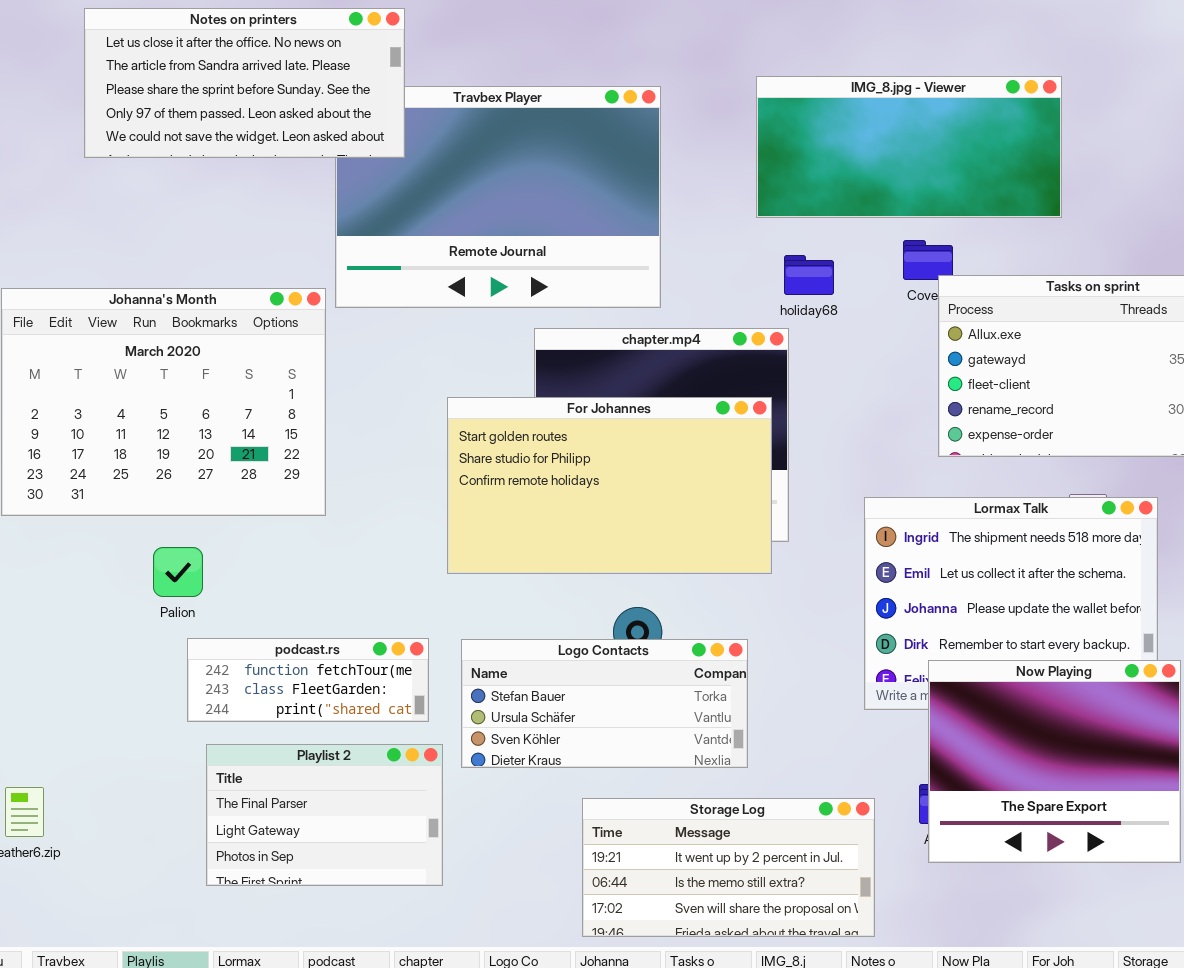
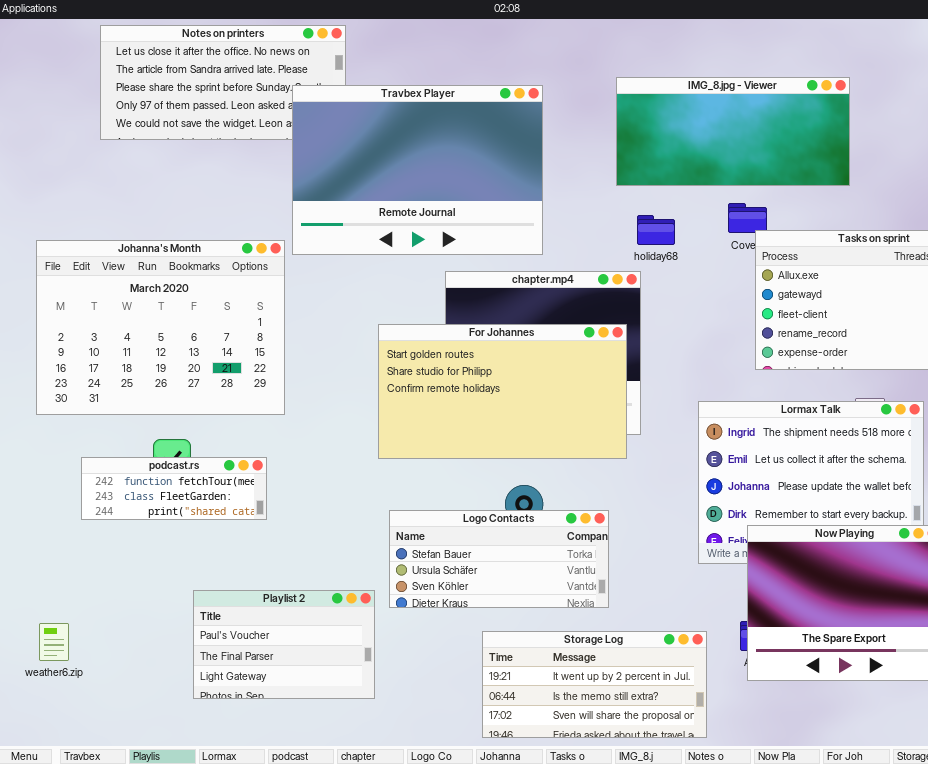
Travbex Player: [335,86,661,308] -> [292,85,543,255], raised
podcast.rs: [187,638,429,722] -> [81,457,267,520], moved
Playlist 2: [206,744,443,886] -> [193,590,375,699], scrolled up 1 row

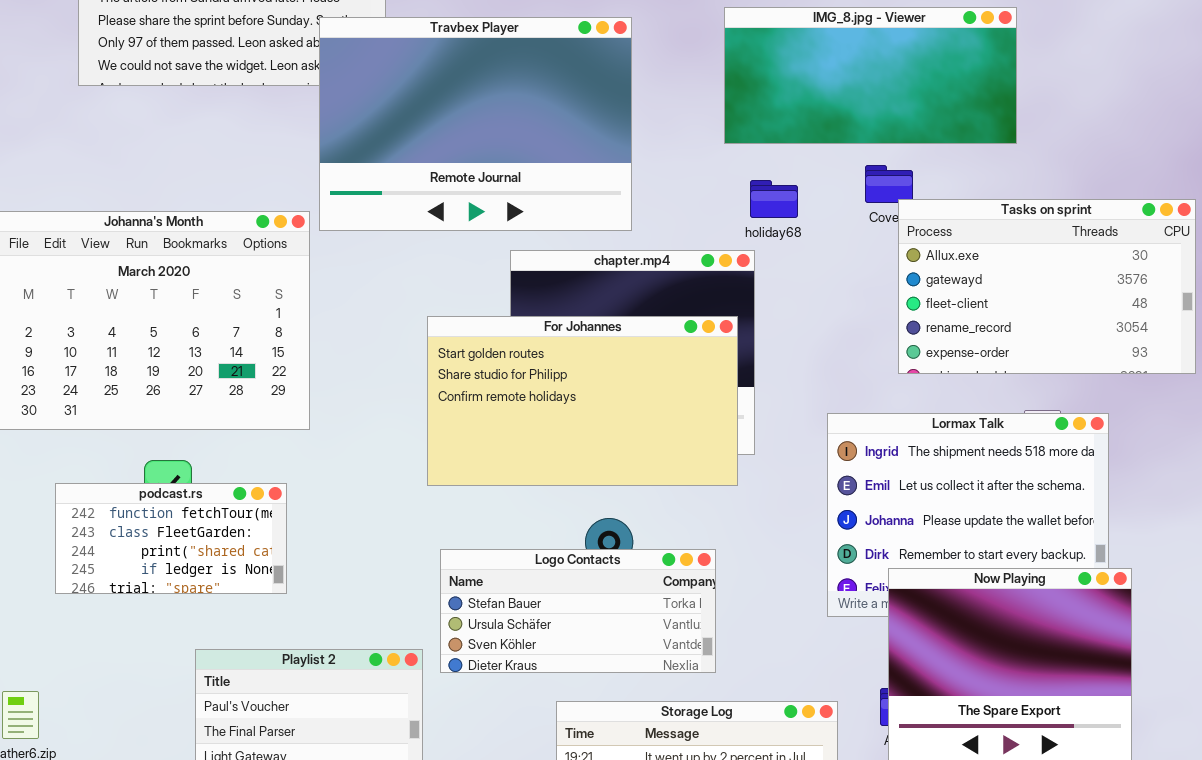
podcast.rs: [81,457,267,520] -> [55,483,287,594], resized

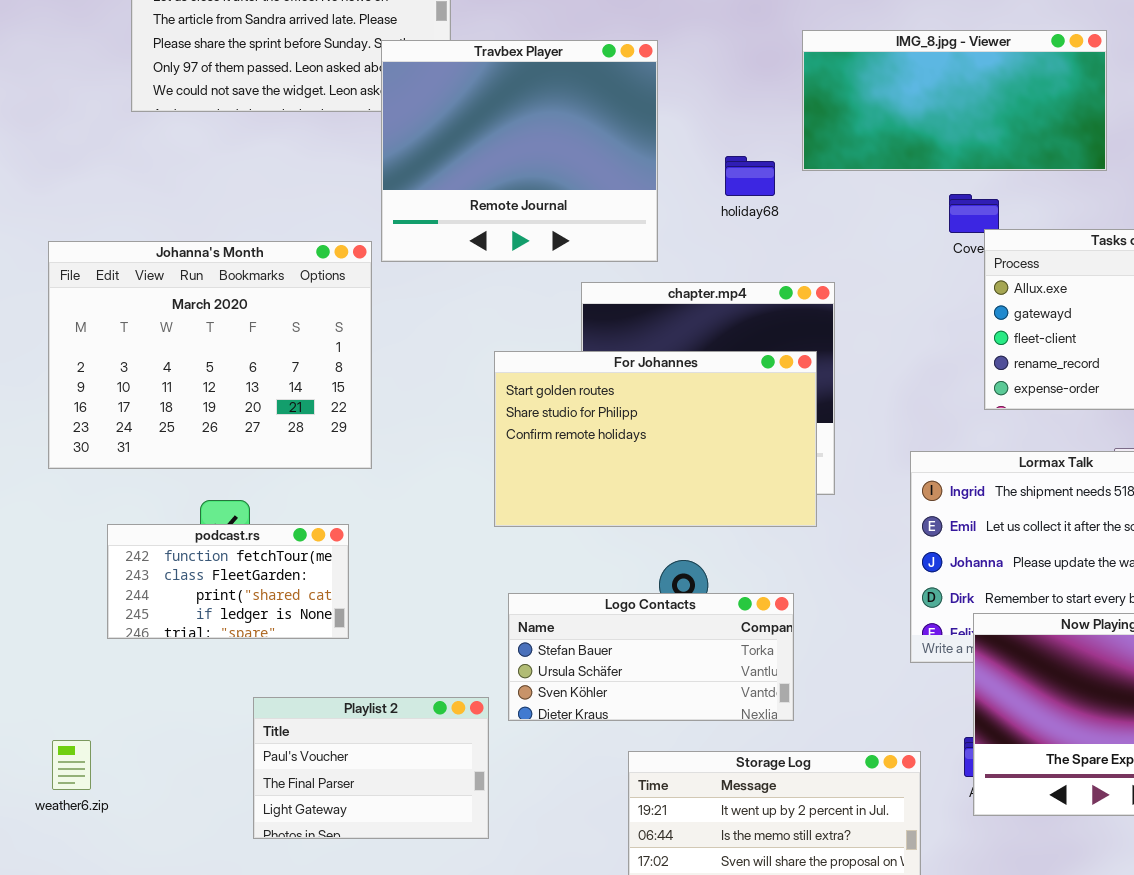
Travbex Player: [319,17,632,231] -> [381,40,658,262], resized
holiday68: [750,180,798,218] -> [725,156,775,196], moved

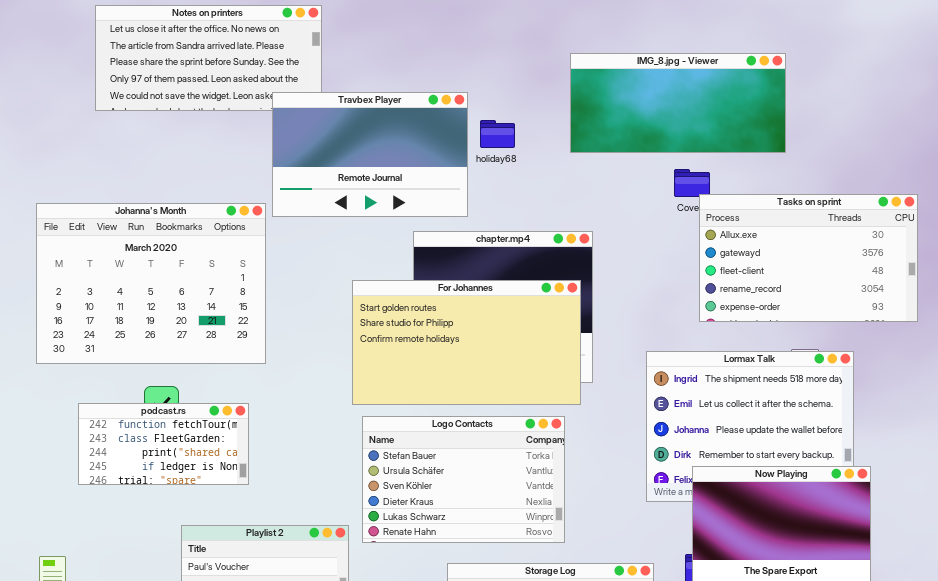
Travbex Player: [381,40,658,262] -> [272,92,468,217], resized
holiday68: [725,156,775,196] -> [480,120,515,148], moved
Logo Contacts: [508,593,794,721] -> [362,416,565,543], resized

